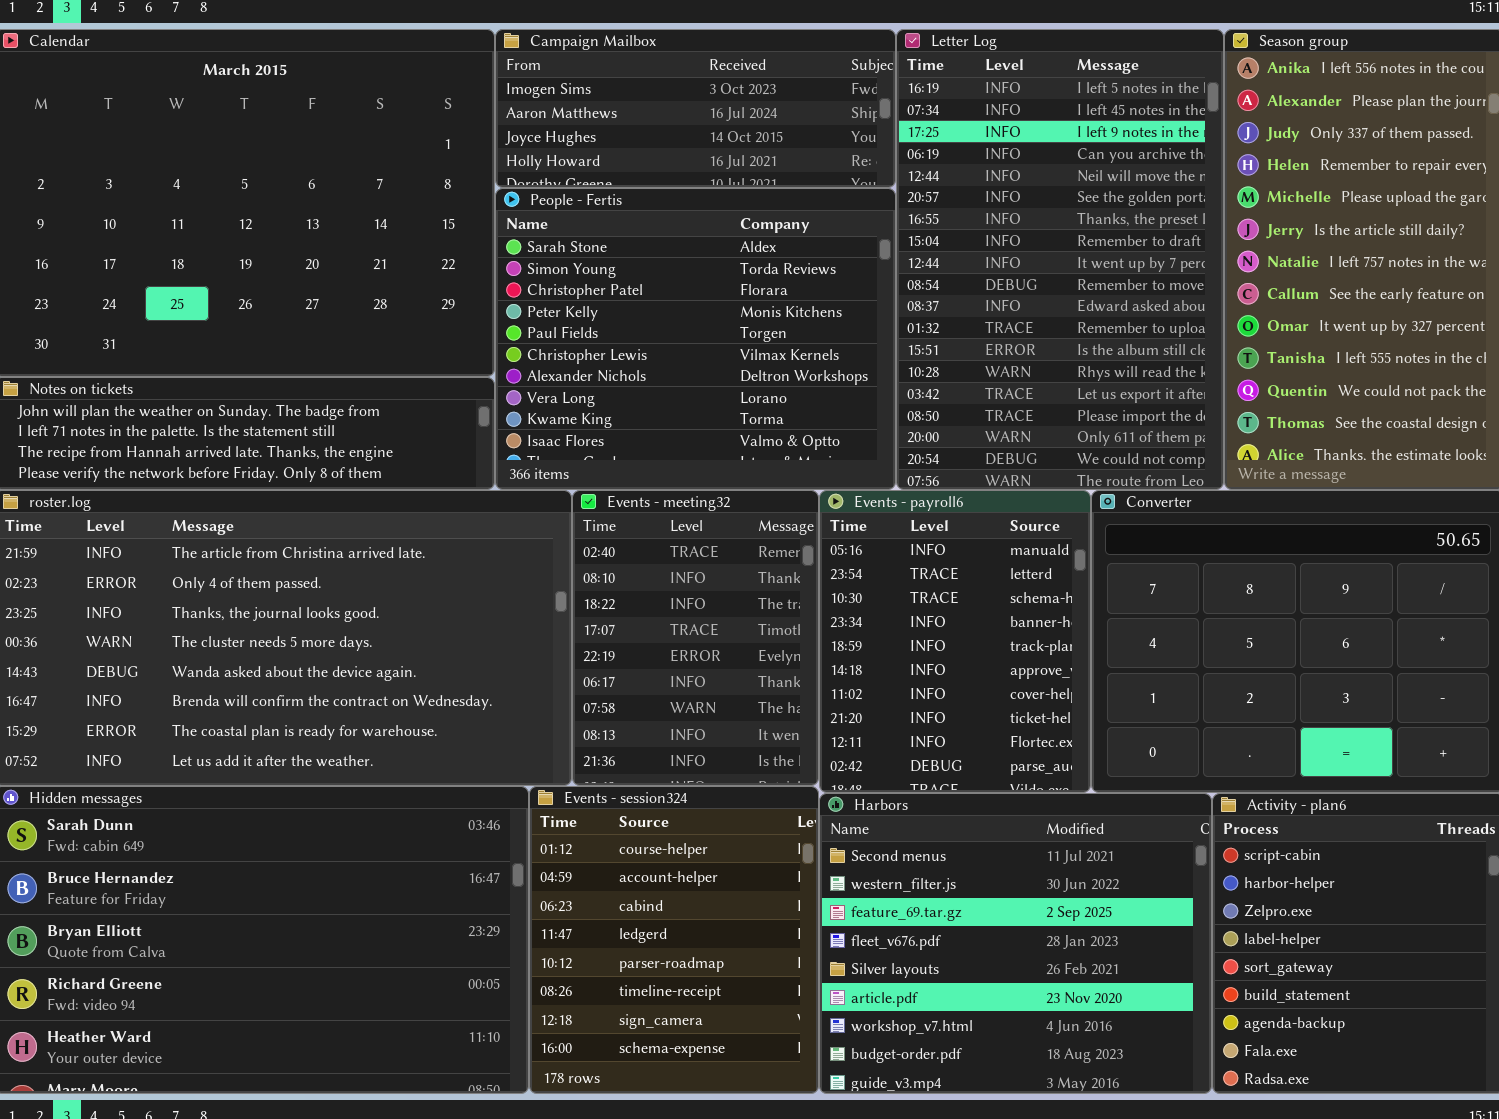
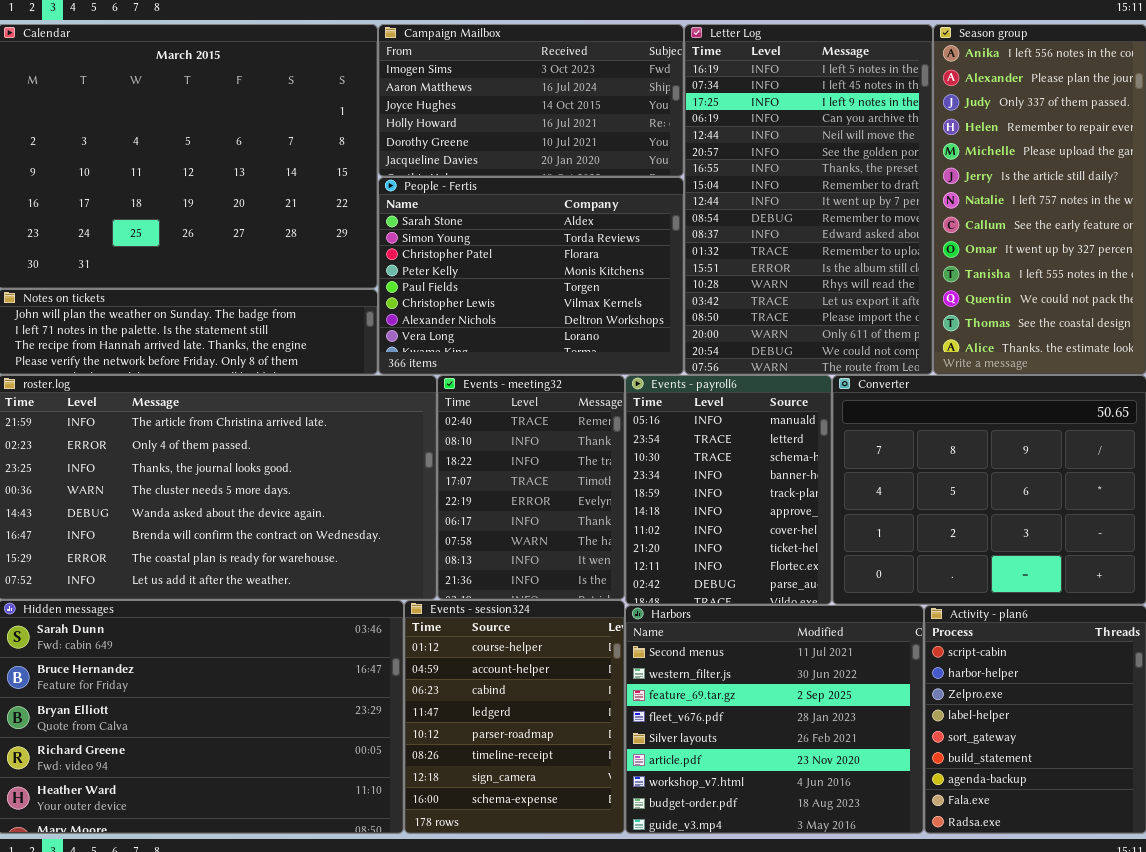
Campaign Mailbox: [495,29,896,188] -> [378,24,684,177], resized
People - Fertis: [495,188,896,490] -> [378,177,684,375], resized

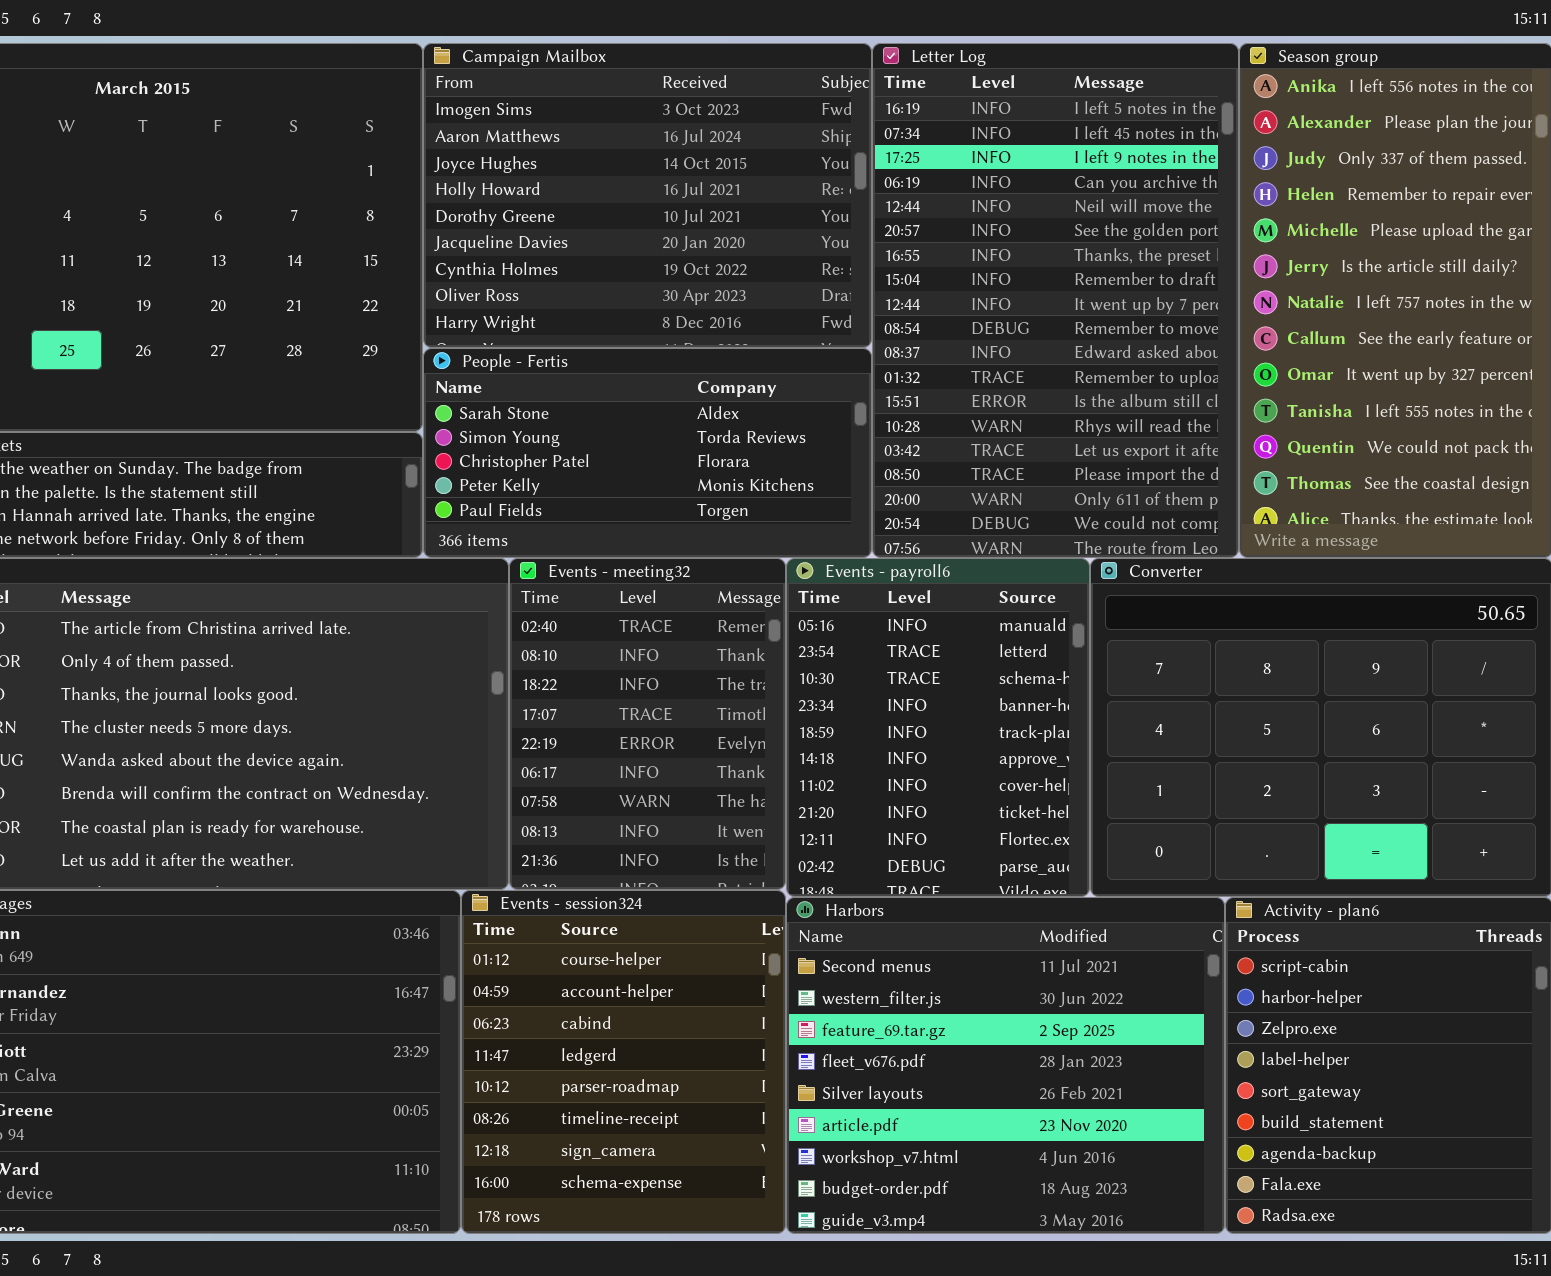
Campaign Mailbox: [378,24,684,177] -> [423,43,872,348], resized
People - Fertis: [378,177,684,375] -> [423,348,872,558], resized

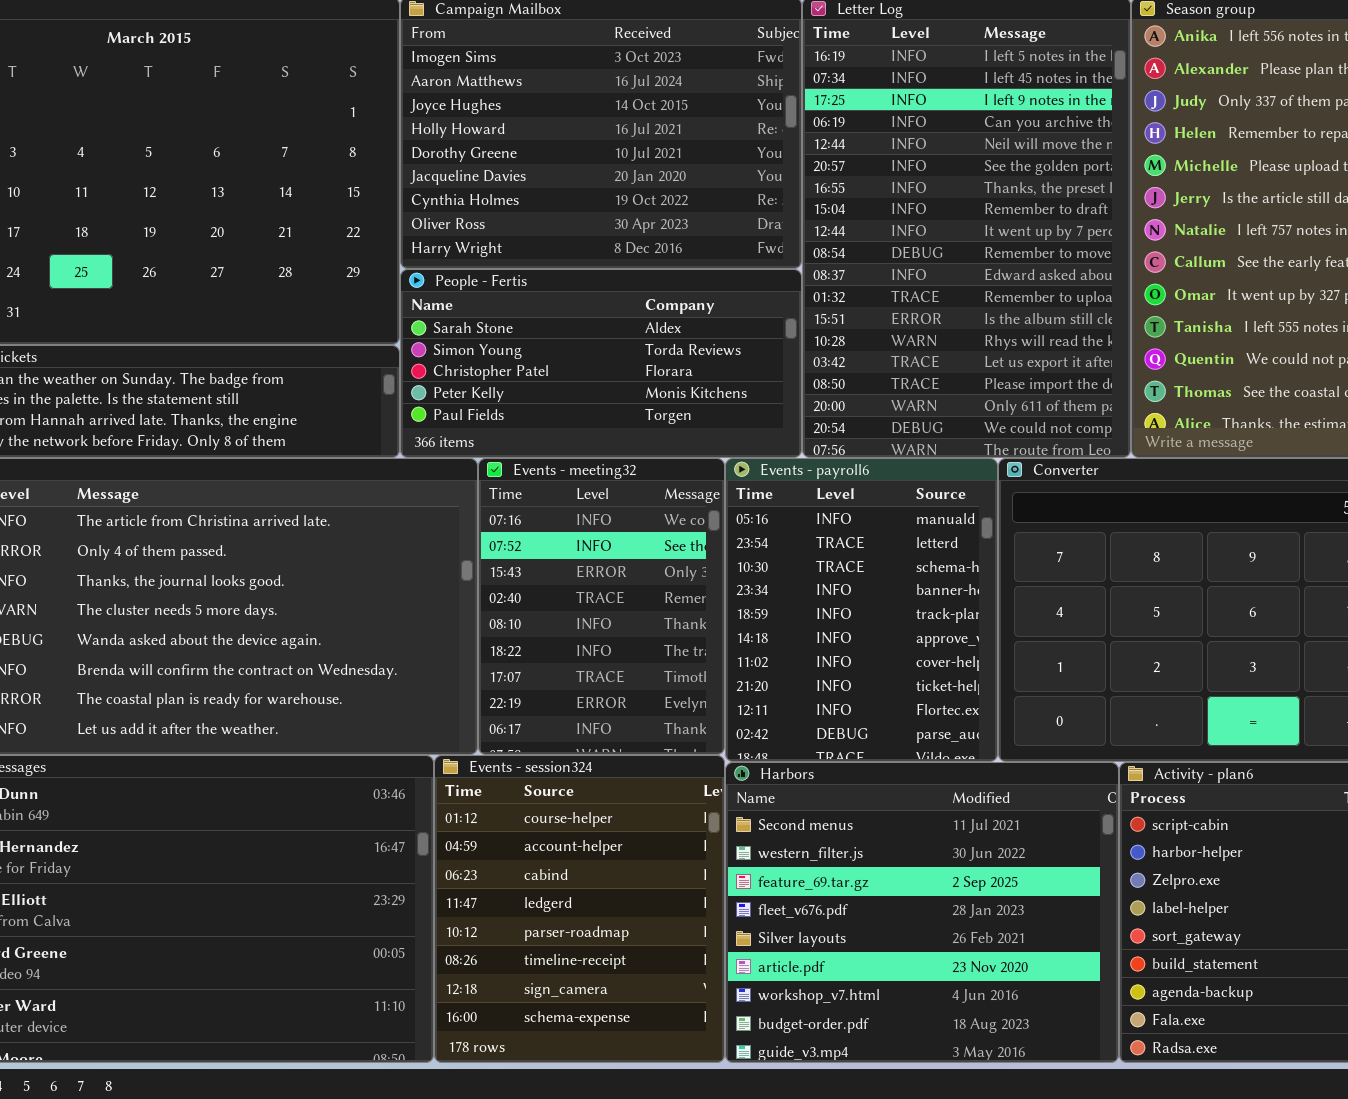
Events - meeting32: [509,558,786,890] -> [478,458,725,755], scrolled up 3 rows

